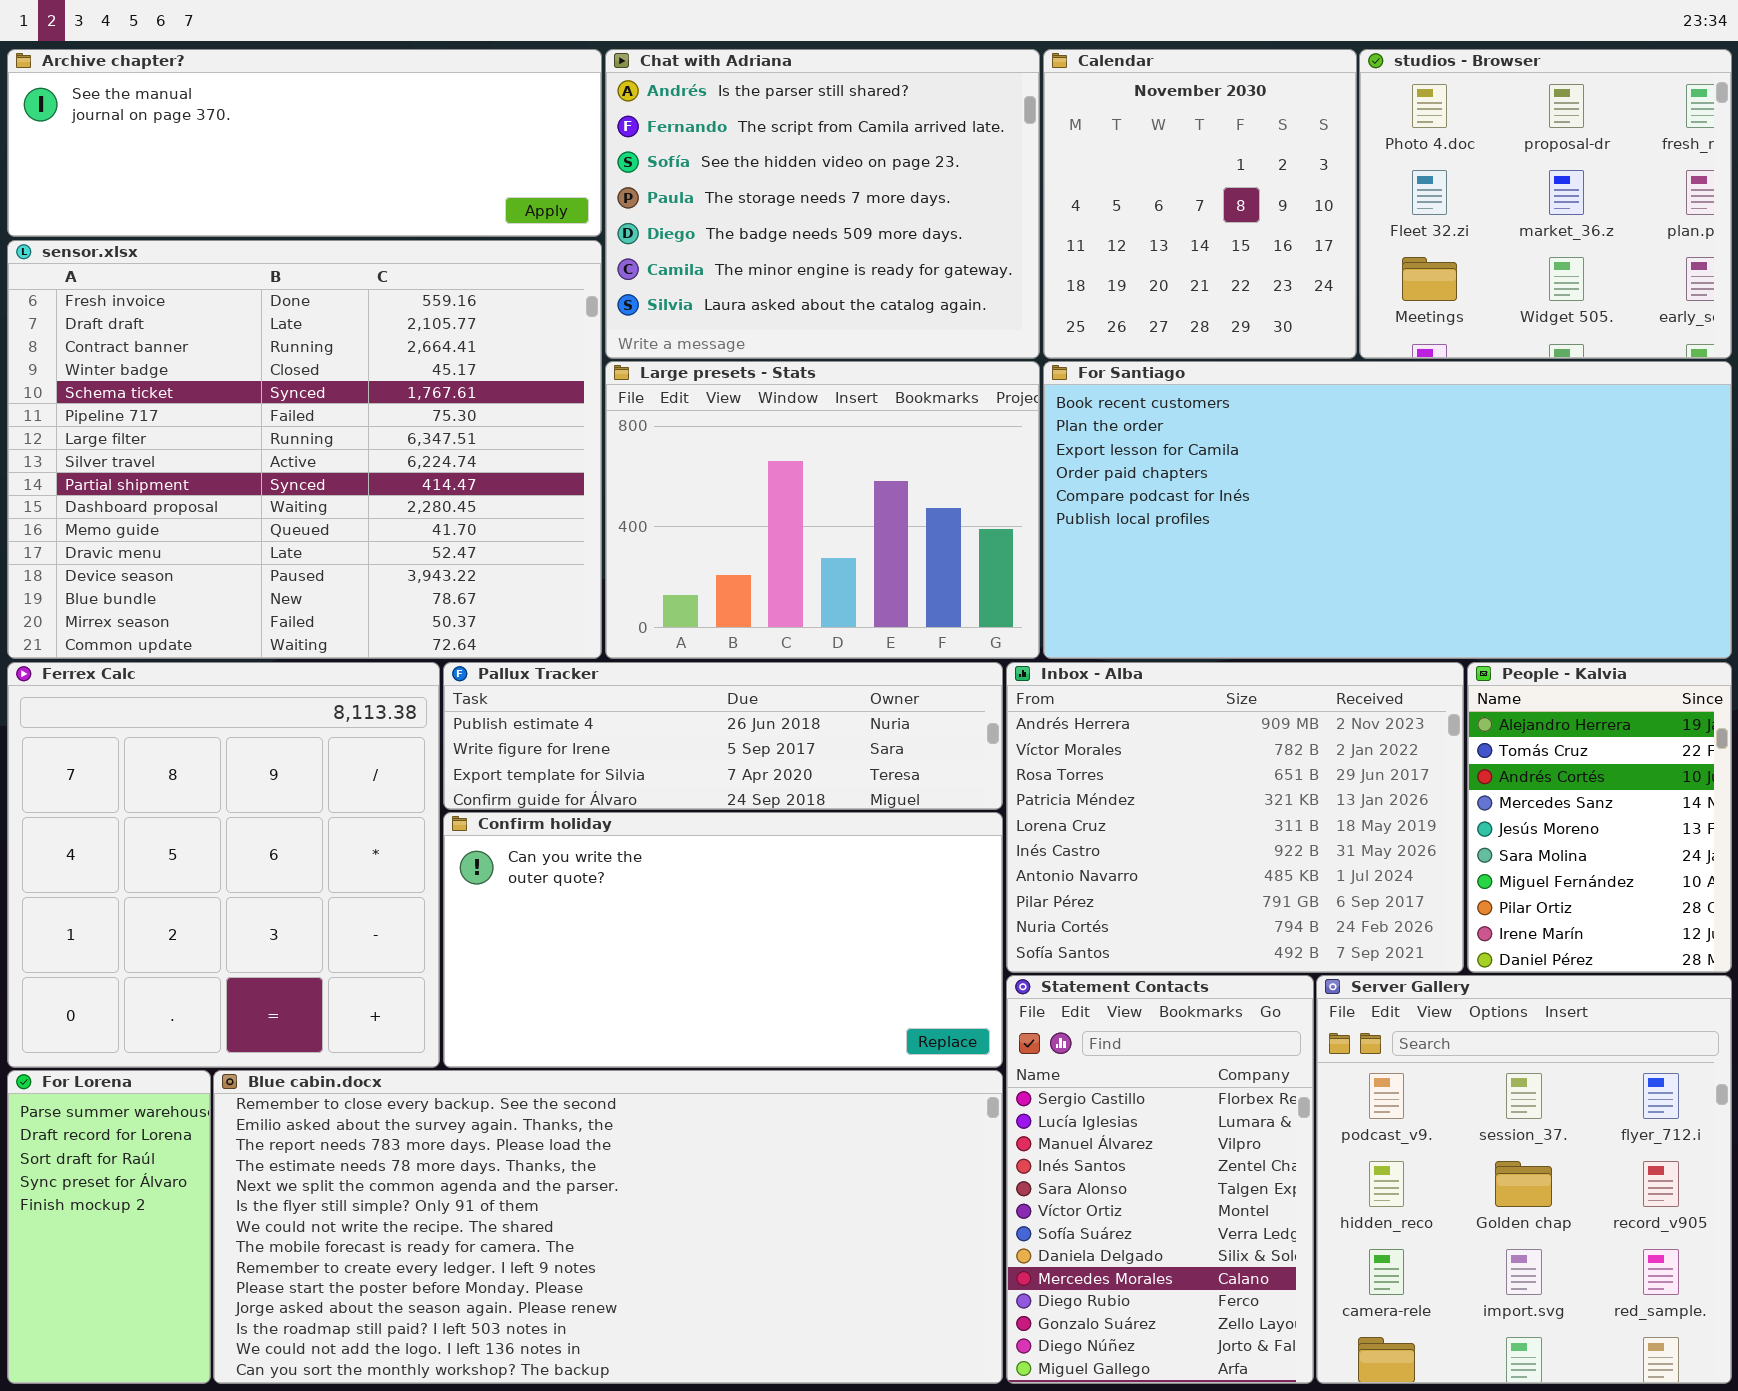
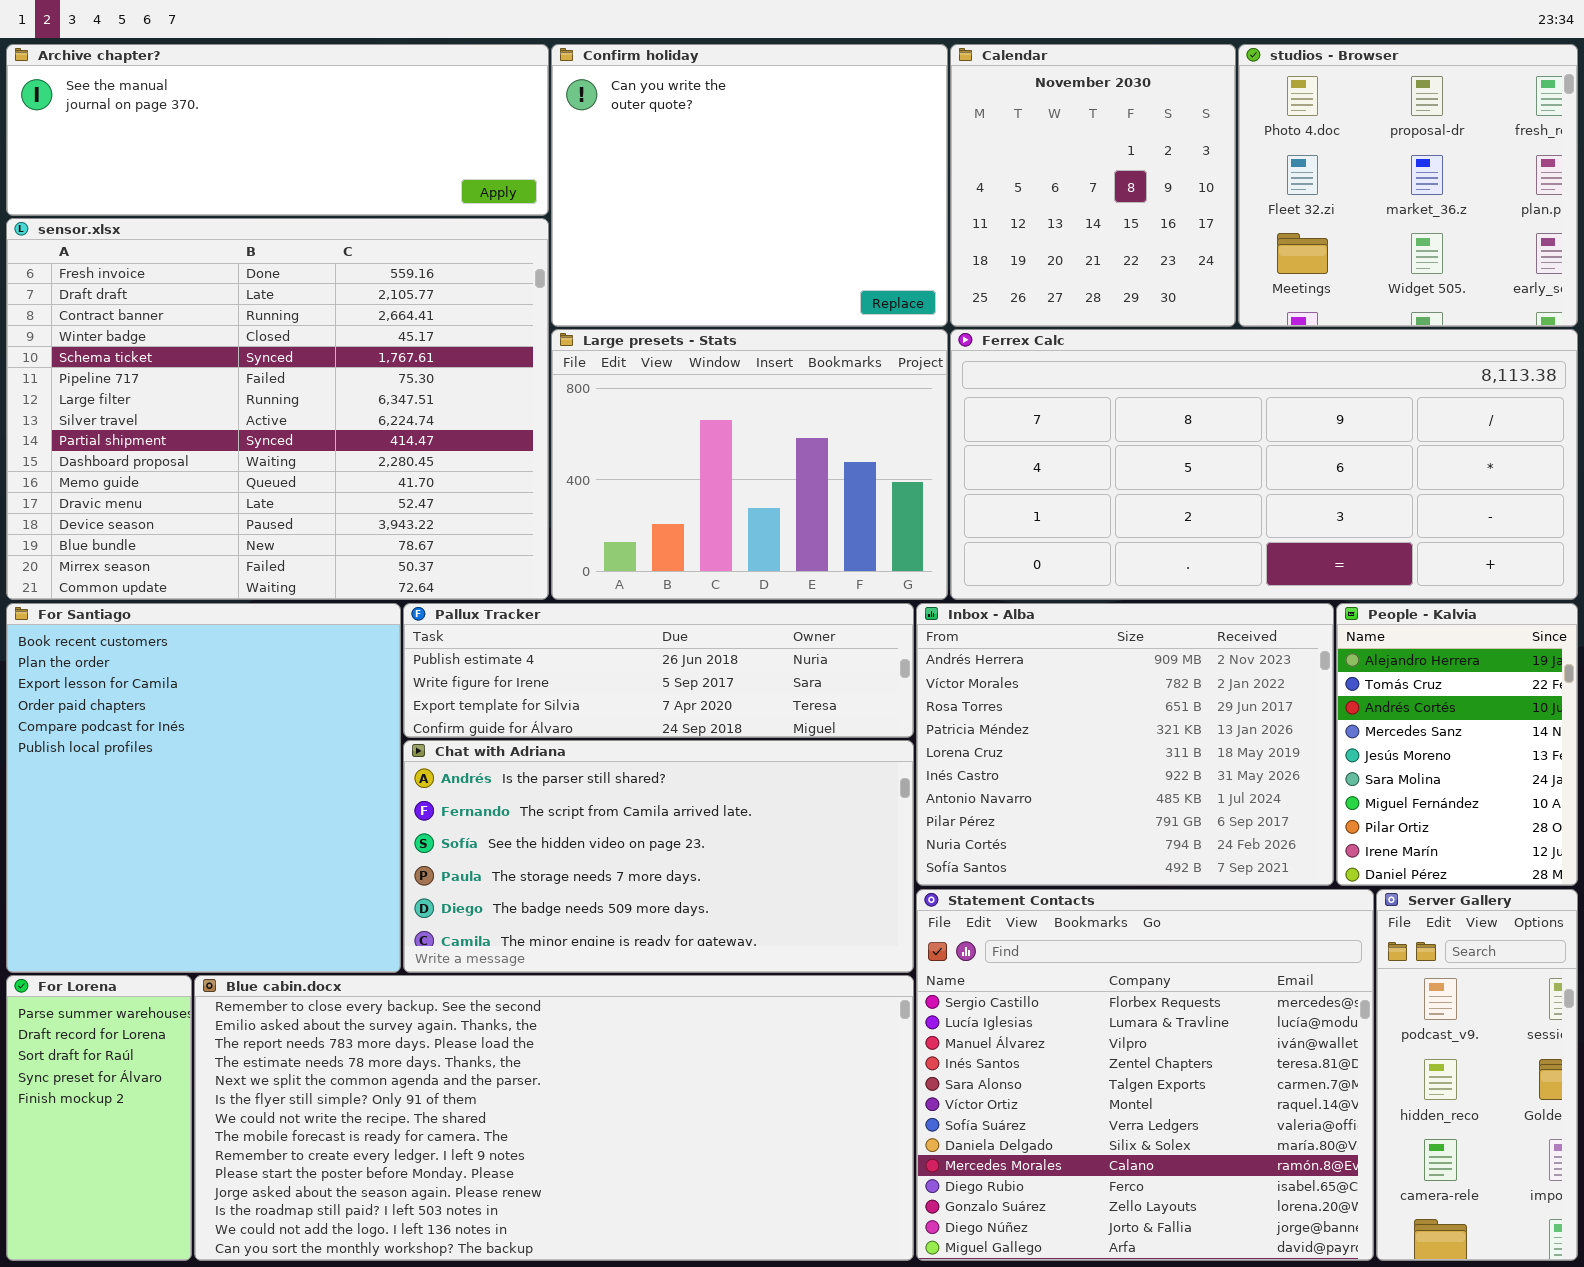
Chat with Adriana: [605,49,1040,359] -> [403,740,914,973], moved, resized
For Santiago: [1043,361,1732,659] -> [6,603,401,973], moved, resized
Ferrex Calc: [7,662,440,1068] -> [950,329,1578,600], moved, resized
Confirm holiday: [443,812,1003,1068] -> [551,44,948,327], moved, resized
Statement Contacts: [1006,975,1314,1384] -> [916,889,1374,1261], resized
Server Gallery: [1316,975,1732,1384] -> [1376,889,1578,1261], resized

